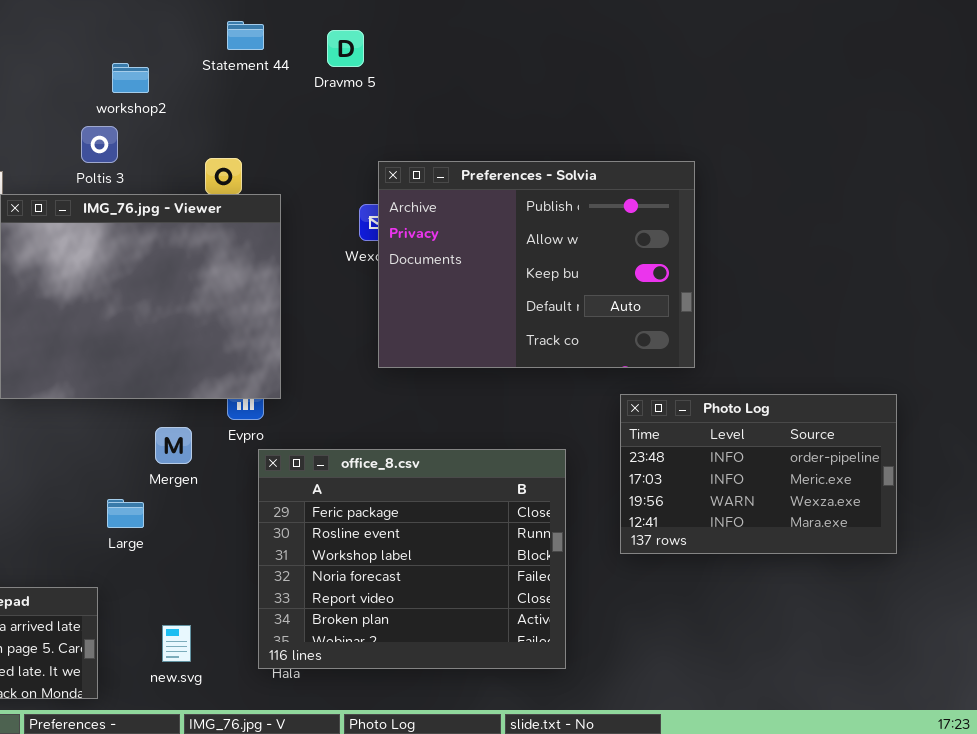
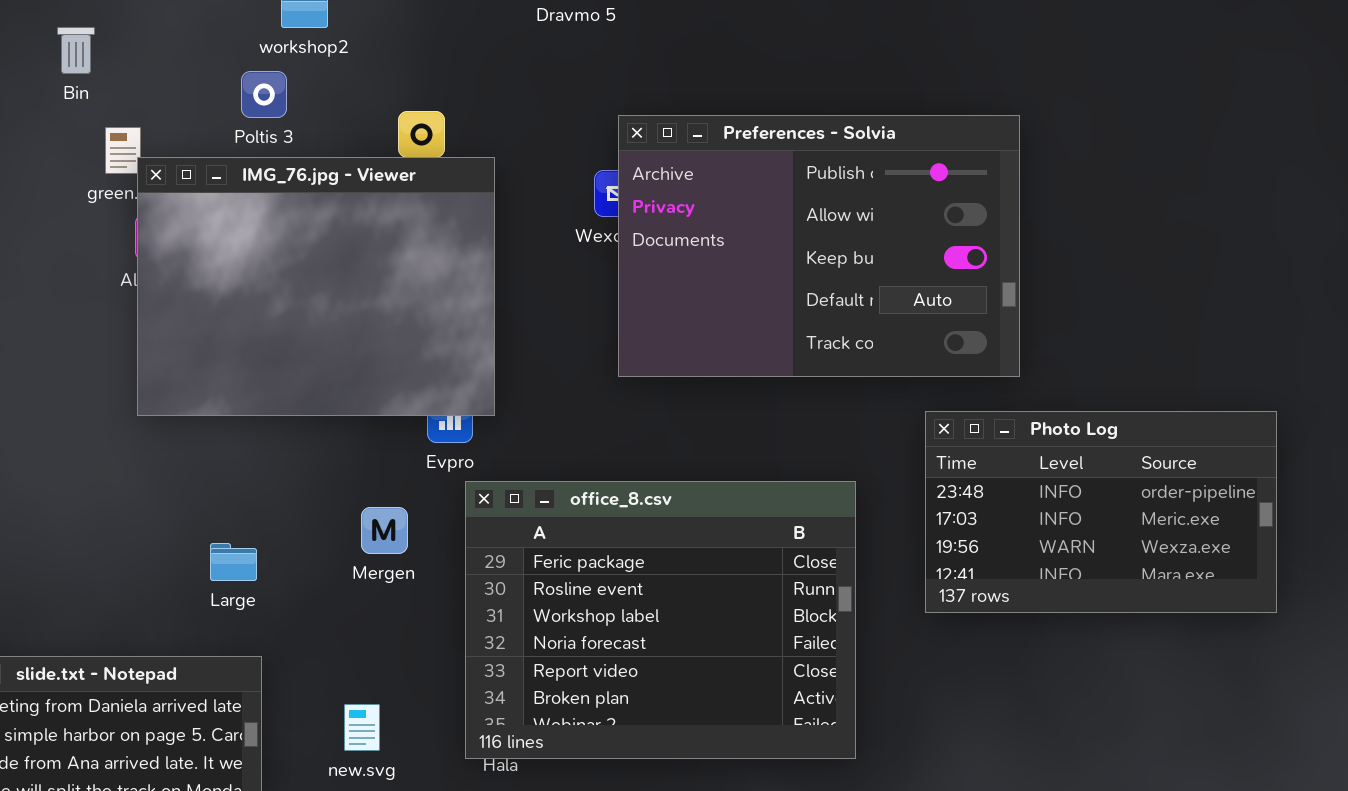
Mergen: [155,427,192,464] -> [361,507,408,554], moved
Large: [107,499,144,528] -> [210,543,257,581], moved

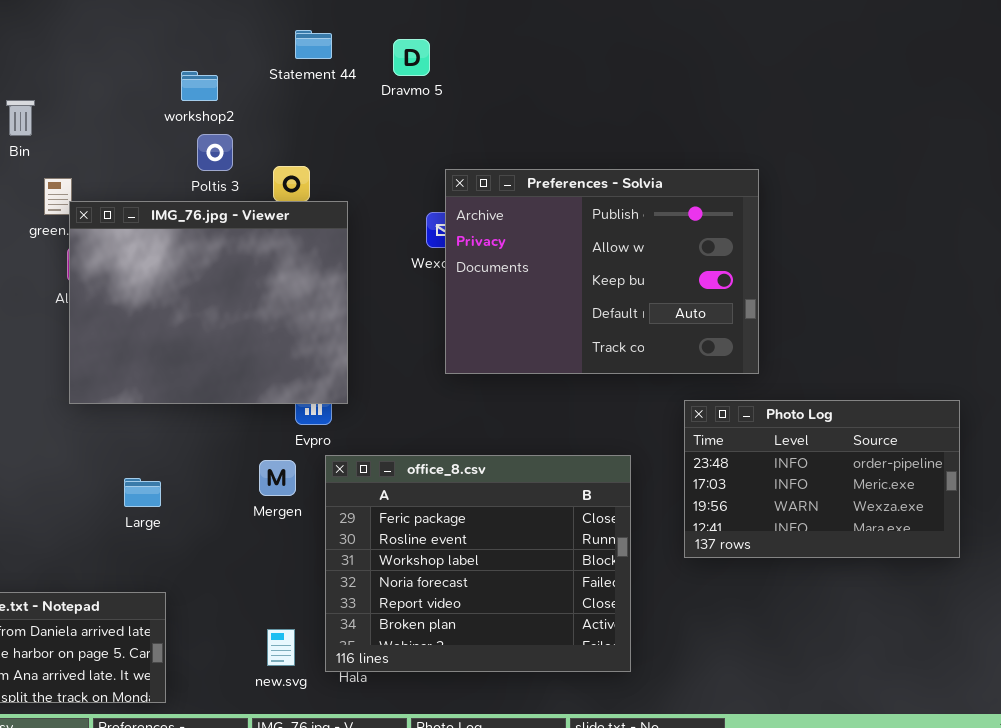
Poltis 3: [241,71,287,118] -> [197,134,233,171], moved
Mergen: [361,507,408,554] -> [259,460,296,496], moved
Large: [210,543,257,581] -> [124,478,161,507], moved
new.svg: [344,704,380,751] -> [267,629,295,666], moved

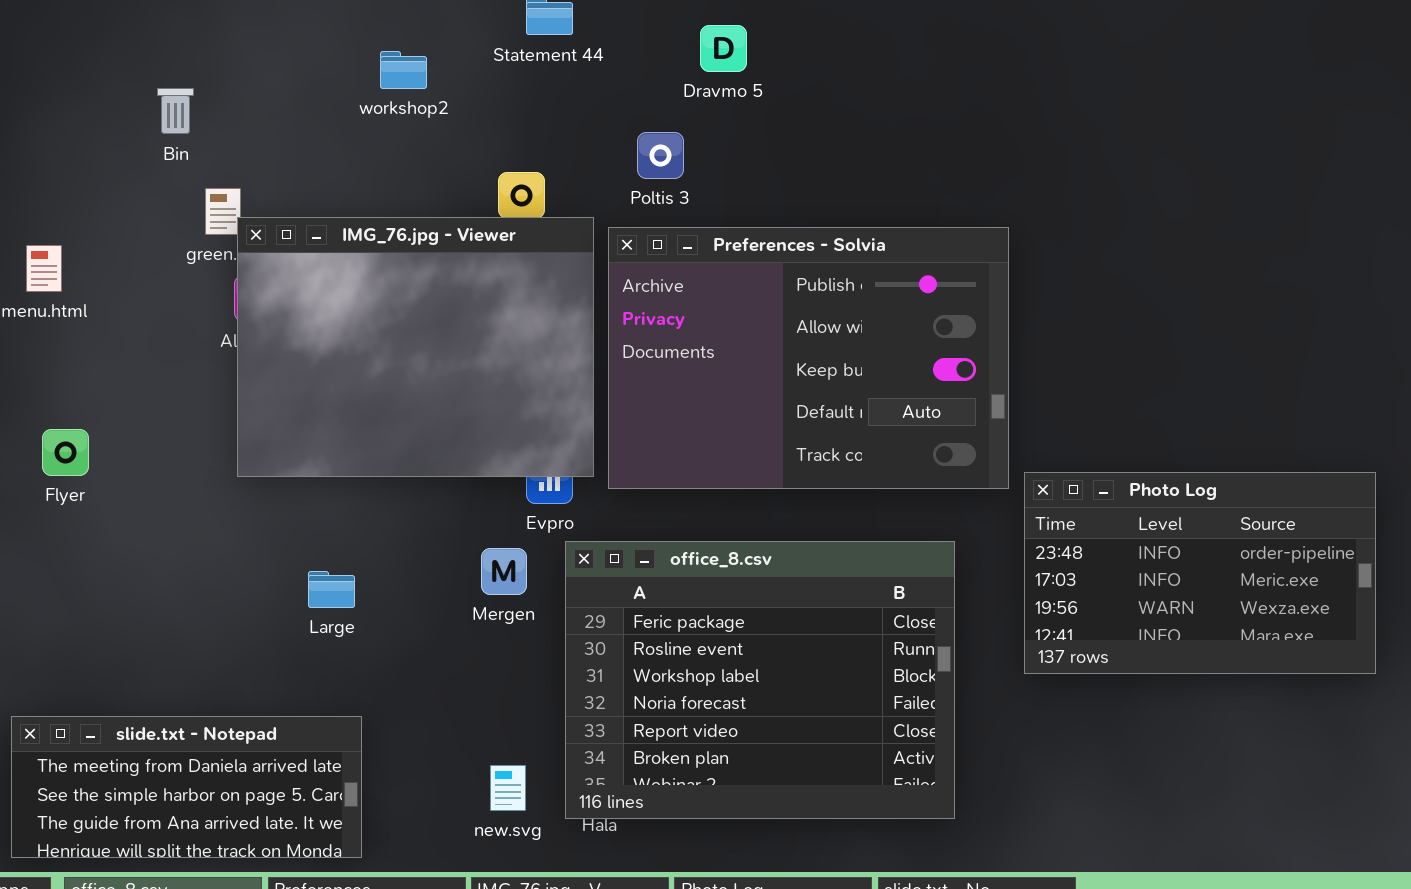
Dravmo 5: [393,39,430,76] -> [700,25,747,72], moved
Poltis 3: [197,134,233,171] -> [637,132,684,179], moved
Preferences - Solvia: [445,169,759,374] -> [608,227,1009,489], moved

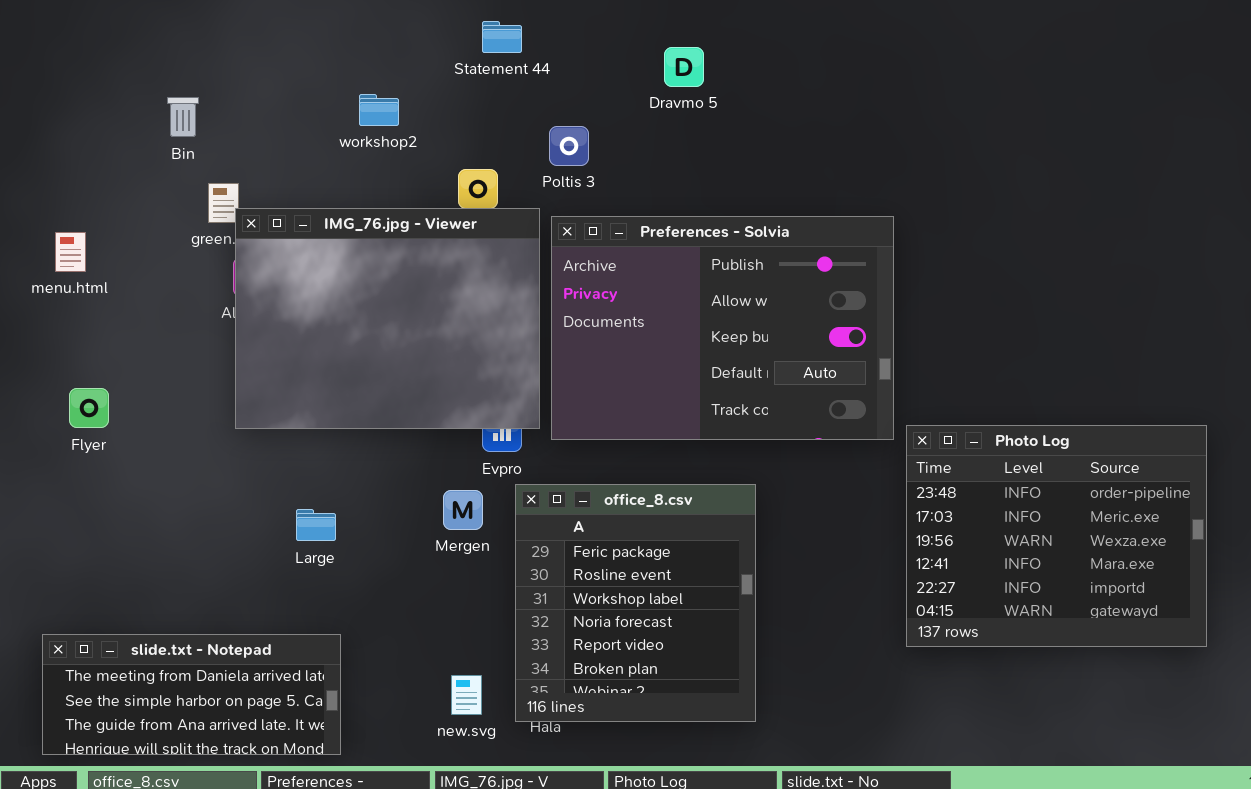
Dravmo 5: [700,25,747,72] -> [664,47,704,87], moved
workshop2: [380,51,427,89] -> [359,94,399,126], moved
Poltis 3: [637,132,684,179] -> [549,126,589,166], moved
Photo Log: [1024,472,1376,674] -> [906,425,1207,647], resized
office_8.csv: [565,541,955,819] -> [515,484,756,722], resized

